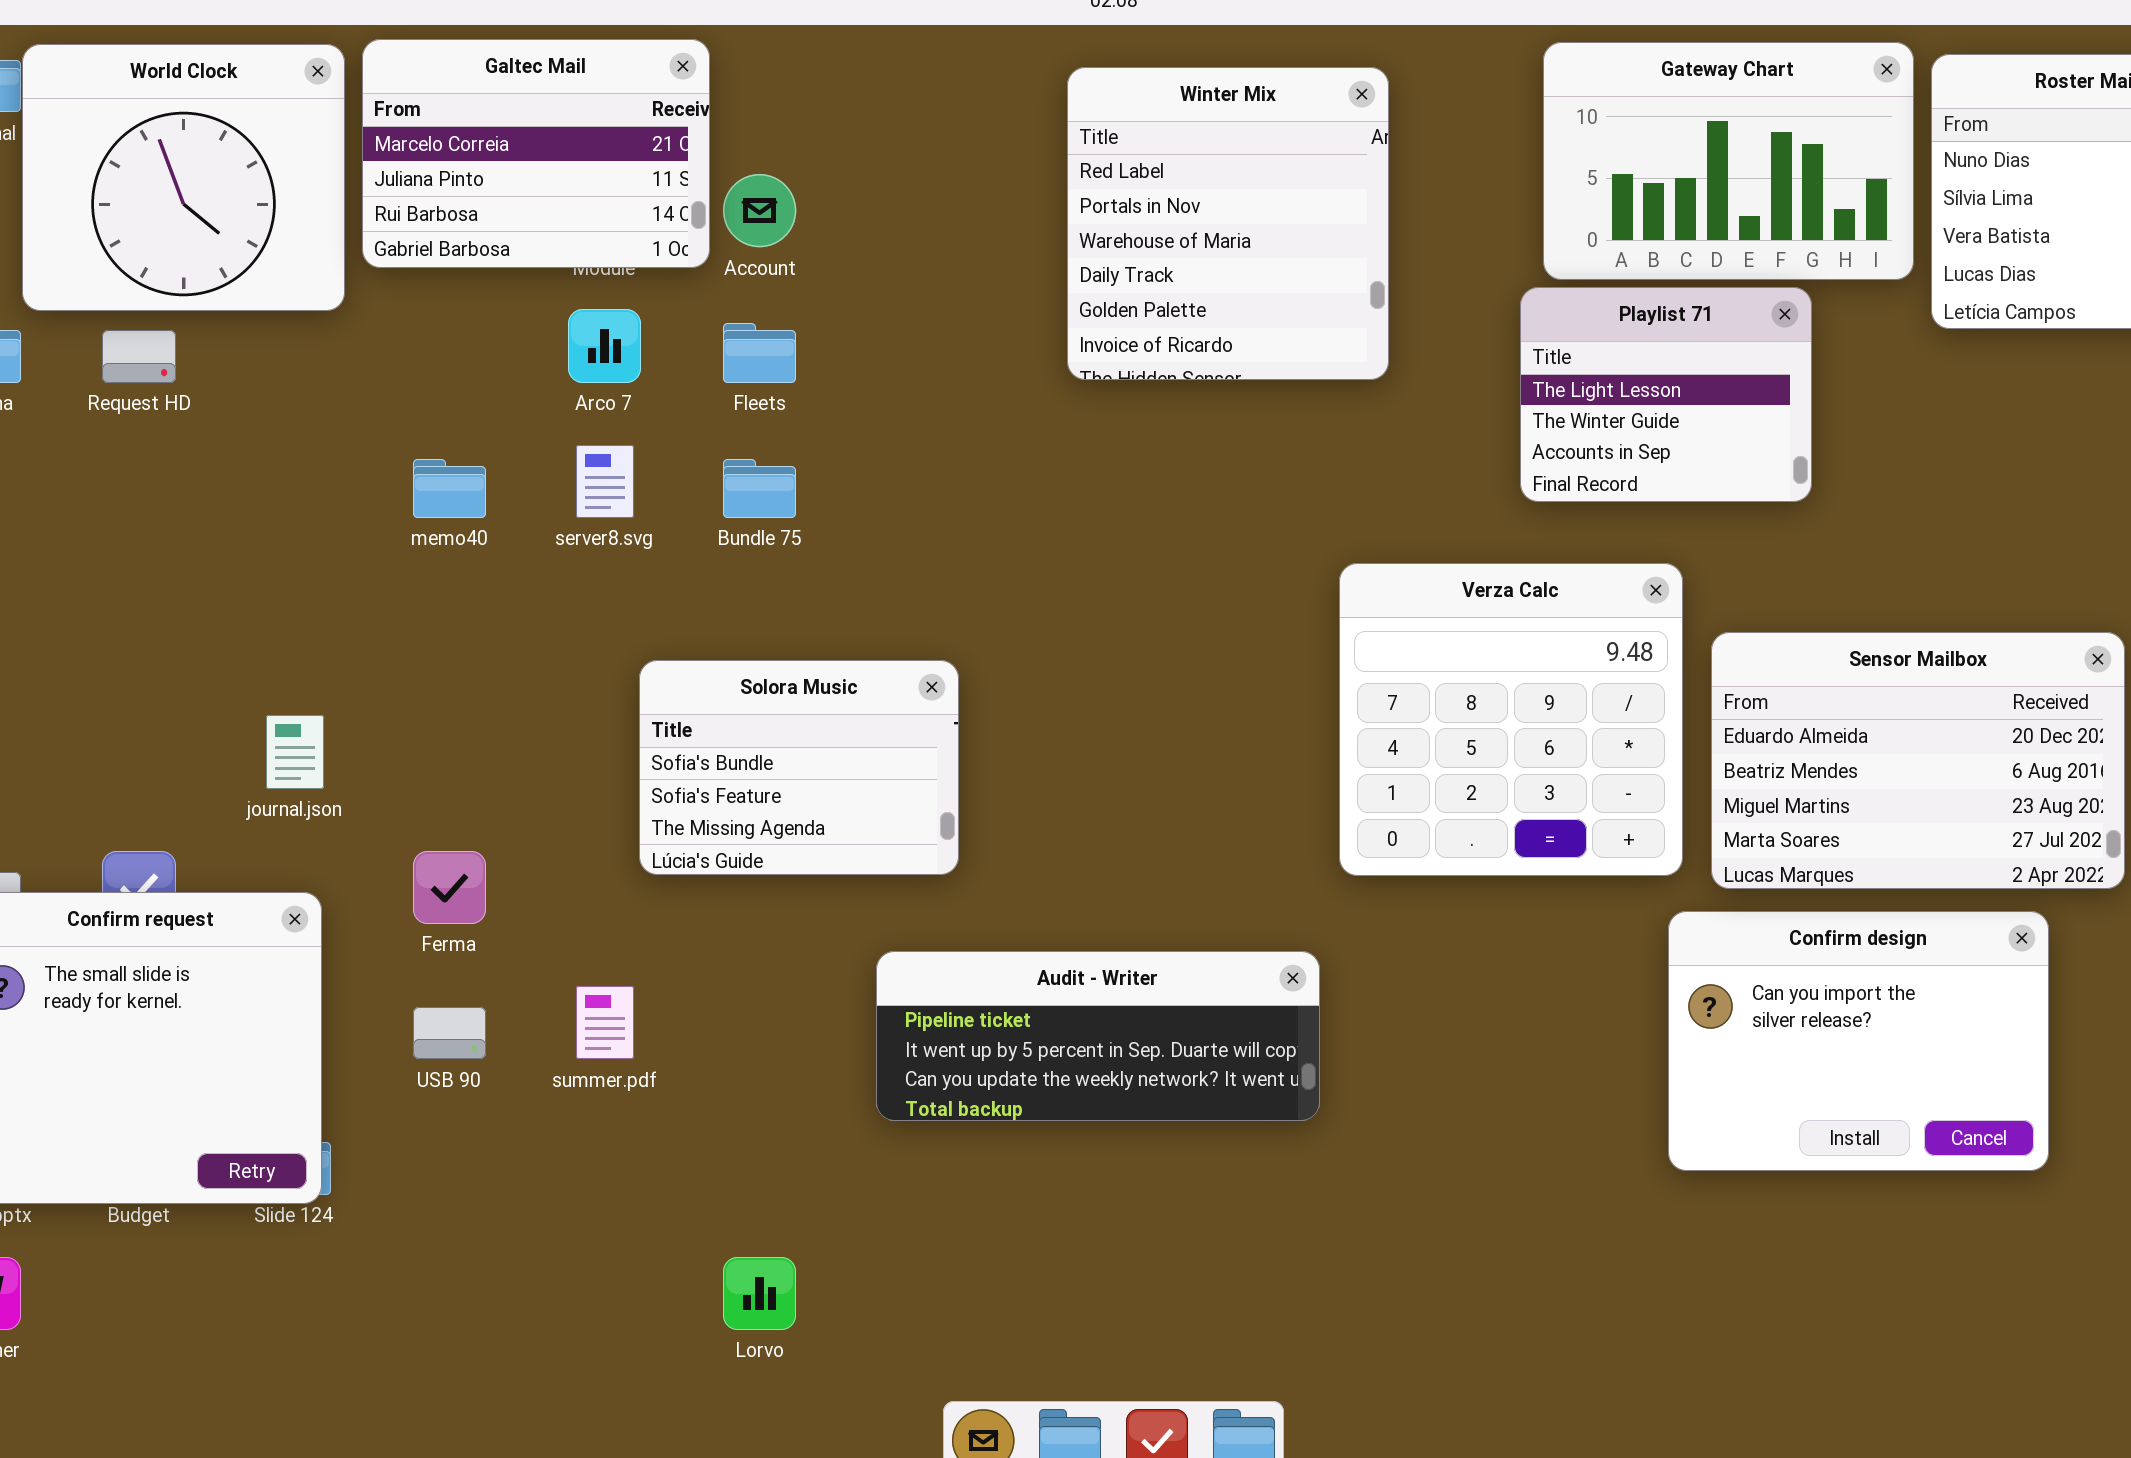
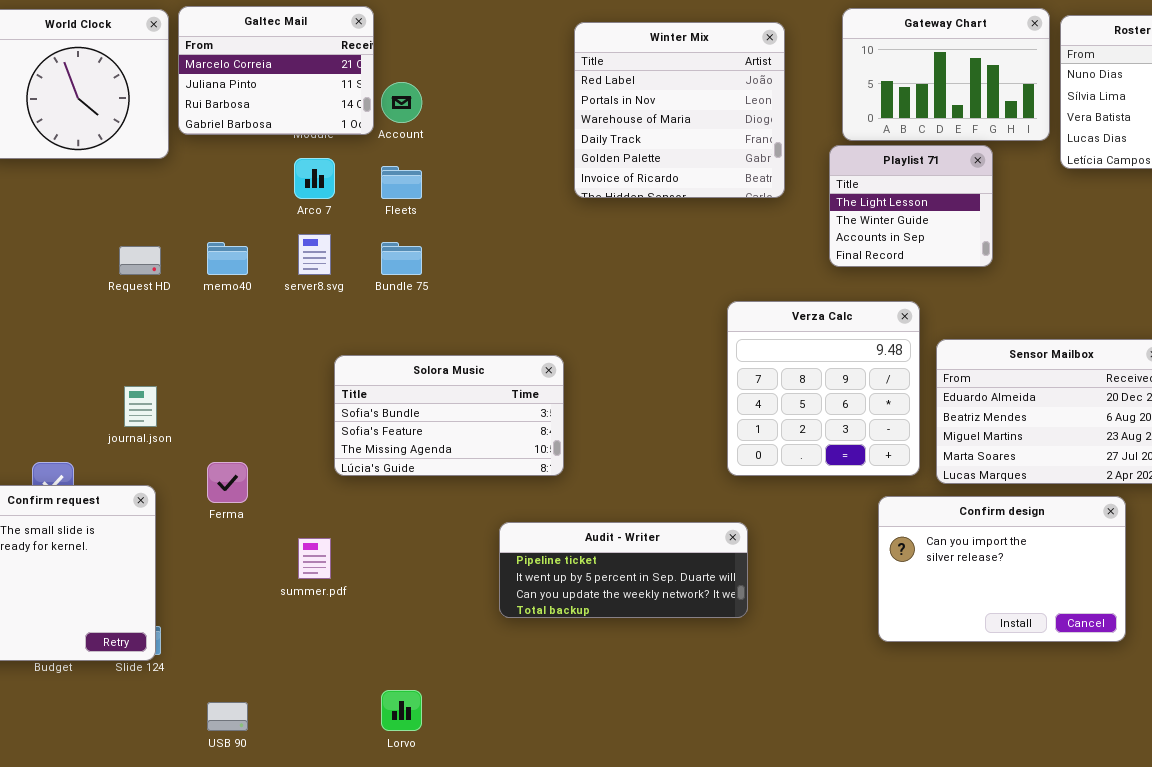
Winter Mix: [1067,67,1389,380] -> [574,22,785,198], resized
Request HD: [102,330,176,383] -> [119,246,161,275], moved
Solora Music: [639,660,959,875] -> [334,355,564,476], resized
Confirm design: [1668,911,2049,1171] -> [878,496,1126,642], resized
Audit - Writer: [876,951,1320,1121] -> [499,522,748,618], moved
USB 90: [413,1007,486,1059] -> [207,702,248,731], moved

